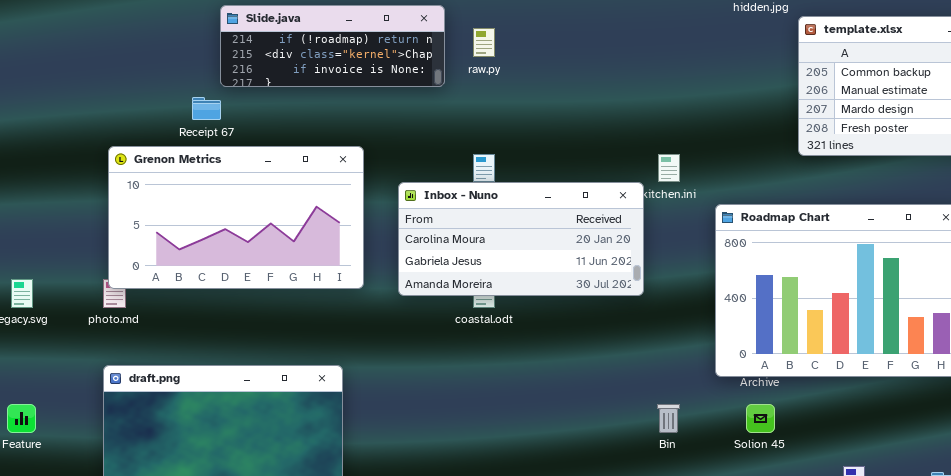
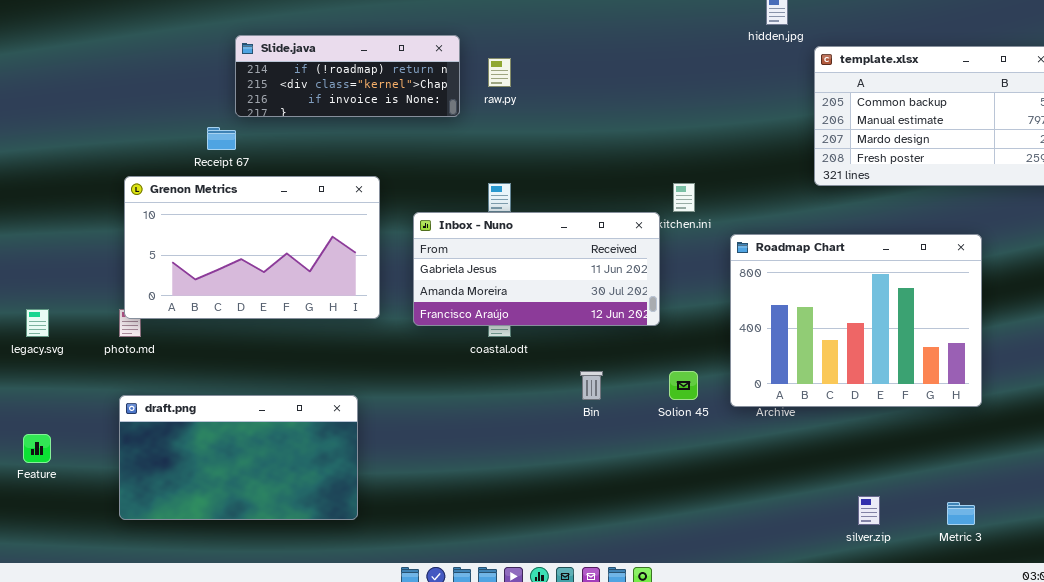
Inbox - Nuno: [398,182,644,296] -> [413,212,660,326], scrolled down 1 row
Bin: [657,404,680,433] -> [580,371,603,400], moved
Solion 45: [746,404,775,433] -> [669,371,698,400], moved

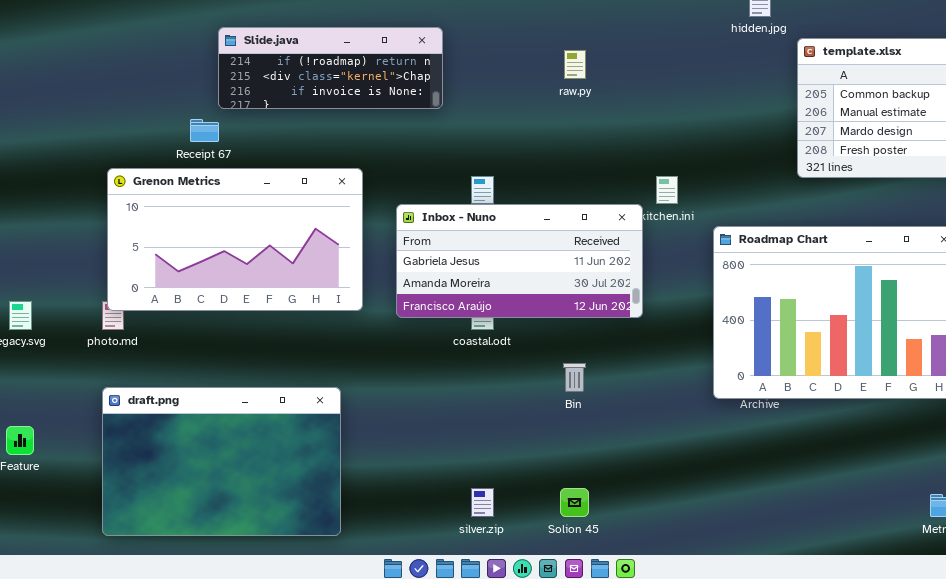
raw.py: [488,58,511,87] -> [564,50,586,79], moved
Solion 45: [669,371,698,400] -> [560,488,589,517], moved
draft.png: [119,395,358,520] -> [102,387,341,536], resized
silver.zip: [858,496,880,525] -> [471,488,494,517], moved

